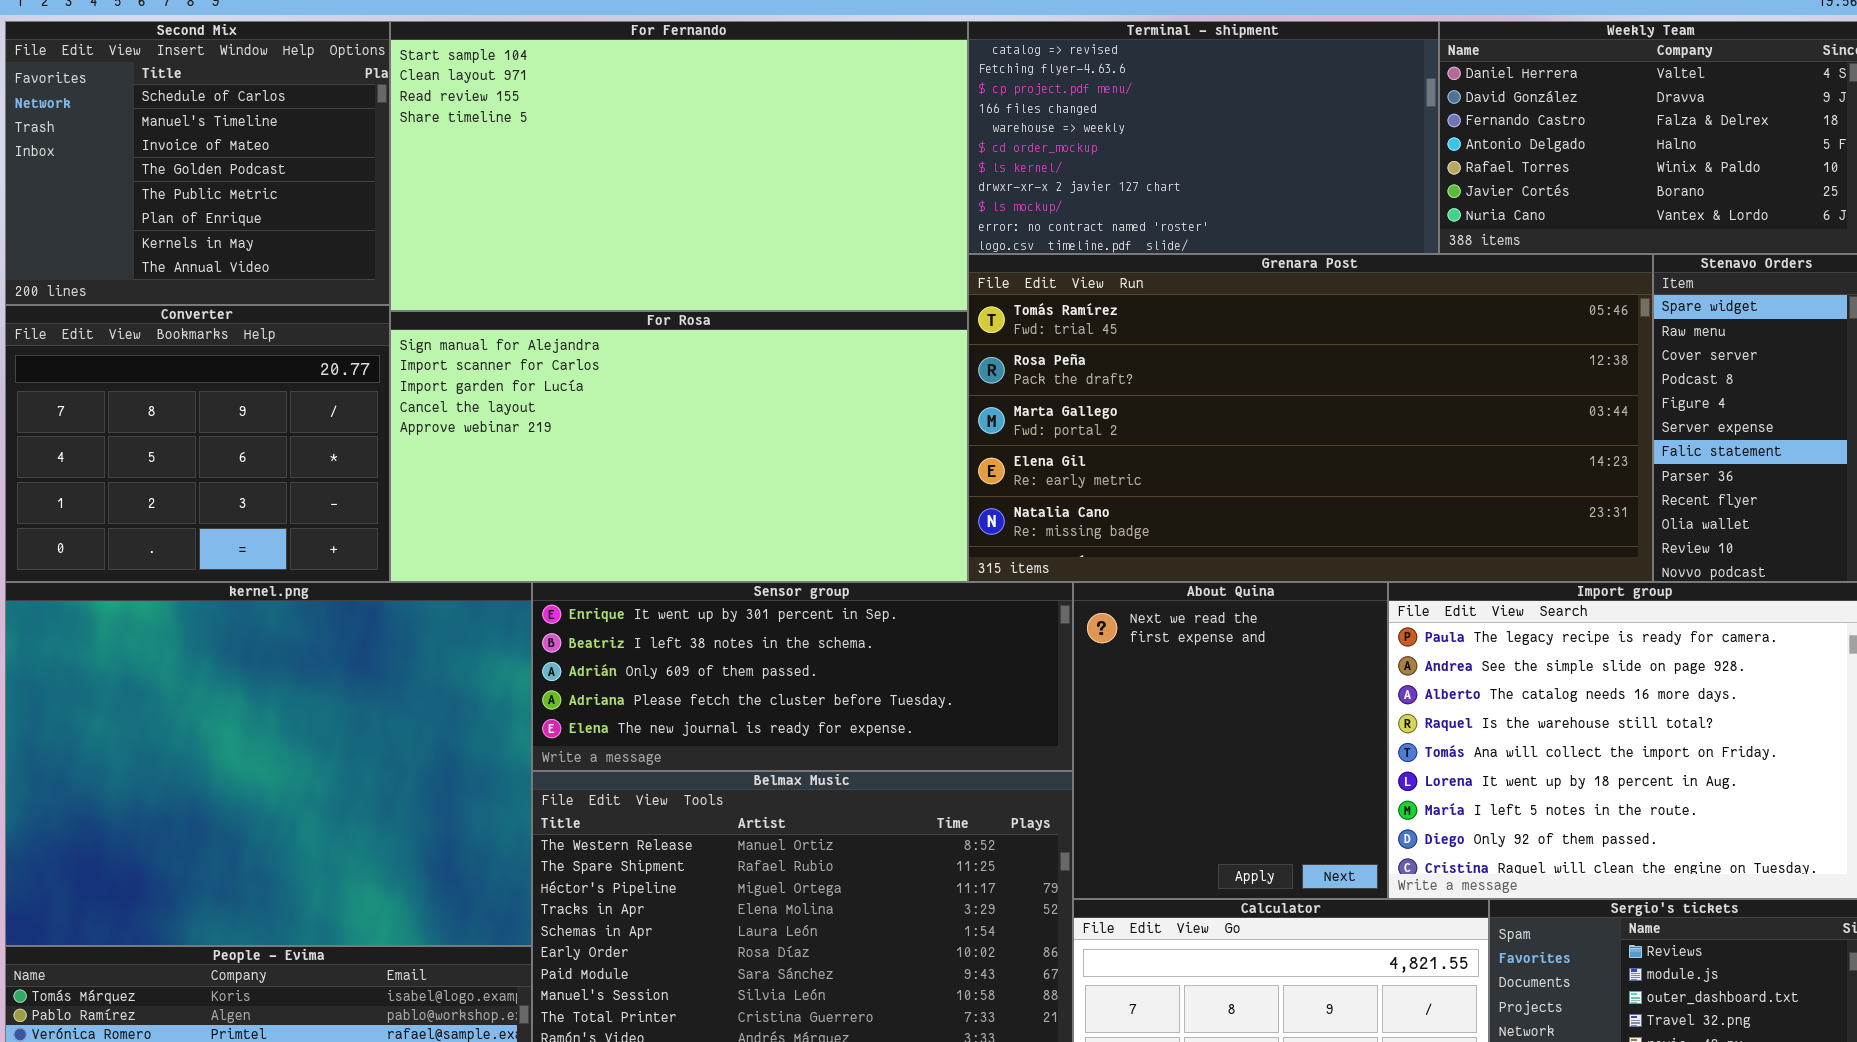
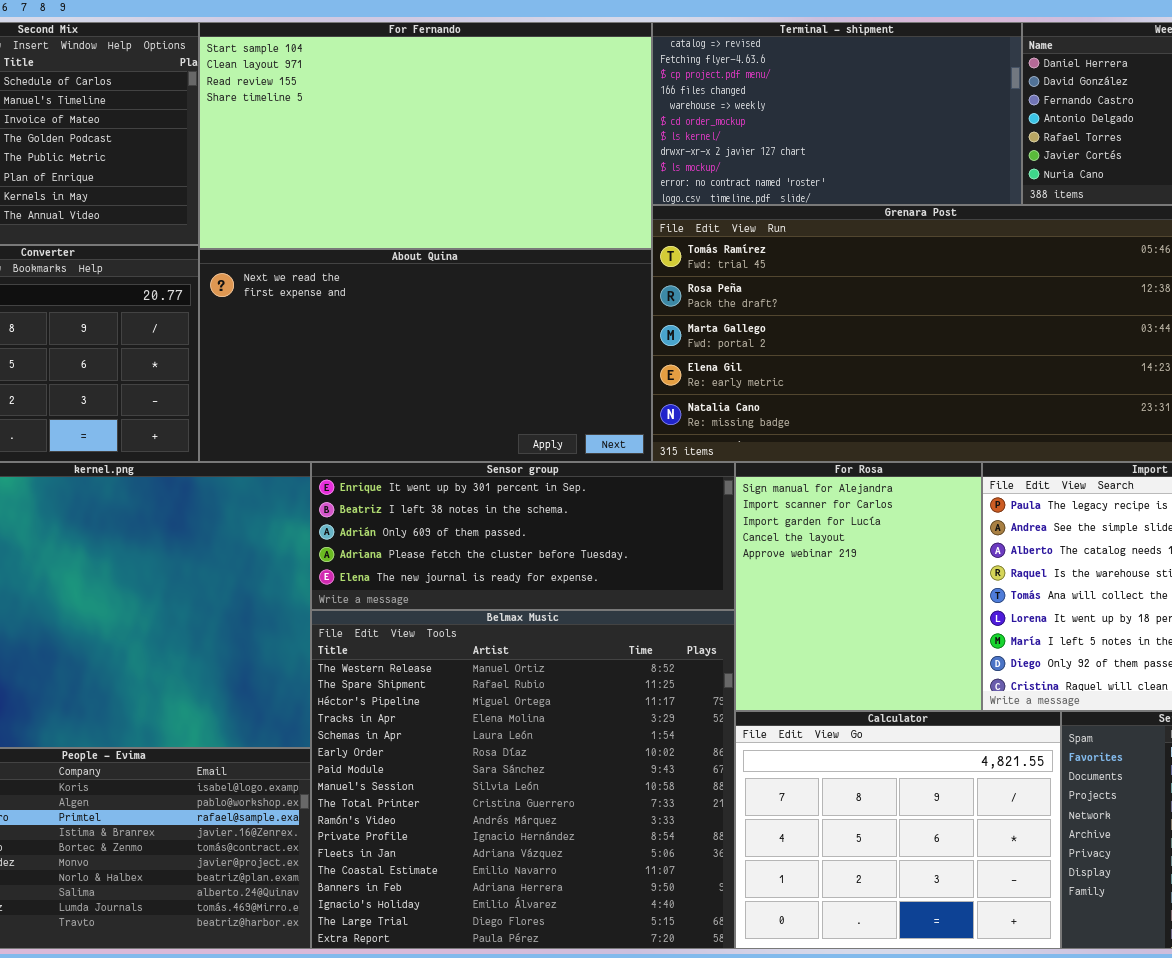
For Rosa: [390,311,968,582] -> [735,462,982,711], moved, resized
About Quina: [1073,582,1388,899] -> [199,249,652,462], moved, resized

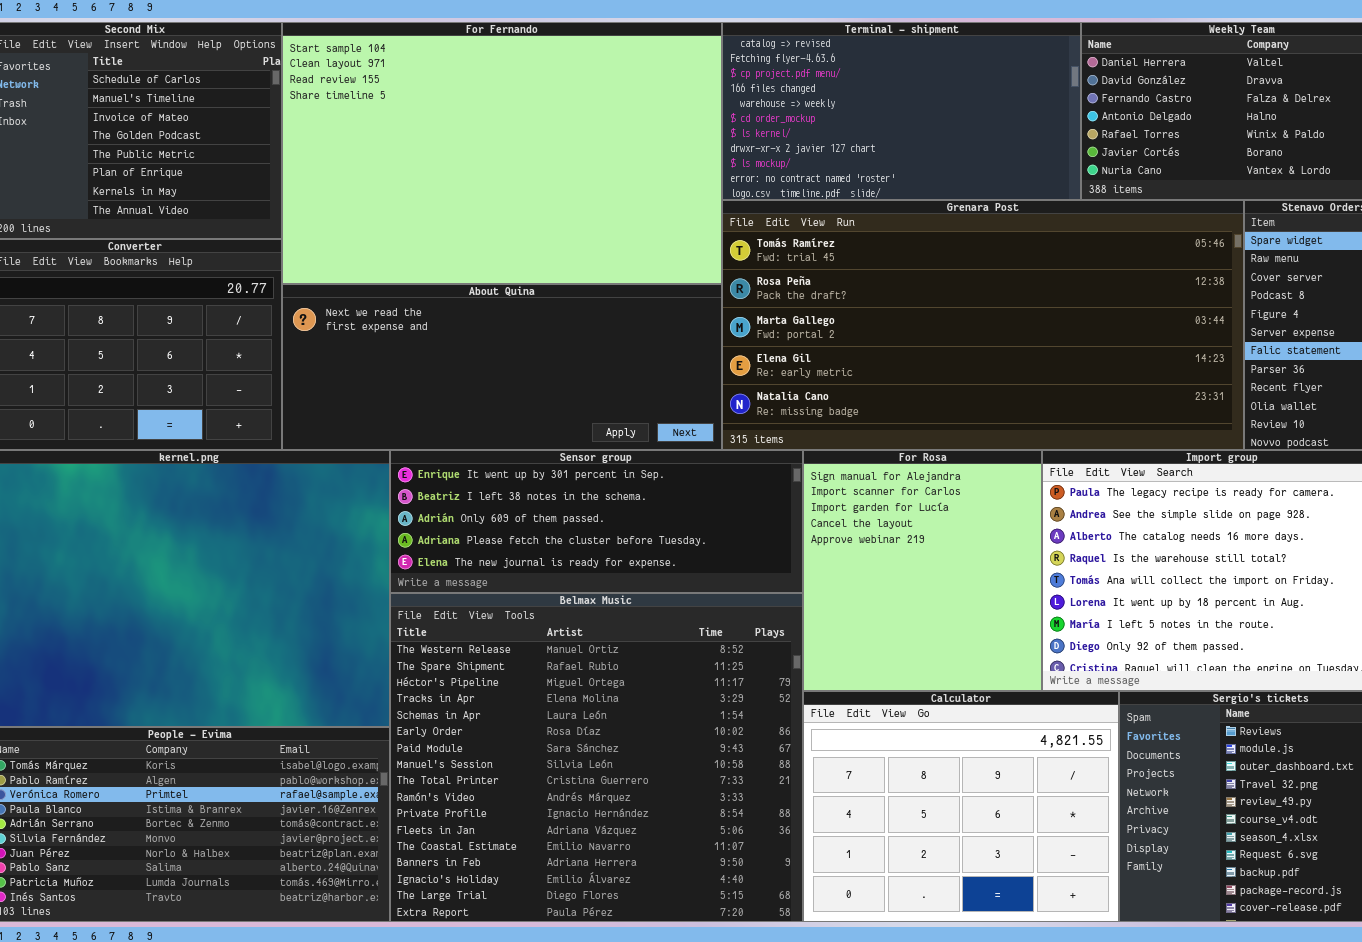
For Fernando: [199,22,652,249] -> [282,22,722,284], resized
About Quina: [199,249,652,462] -> [282,284,722,450], resized

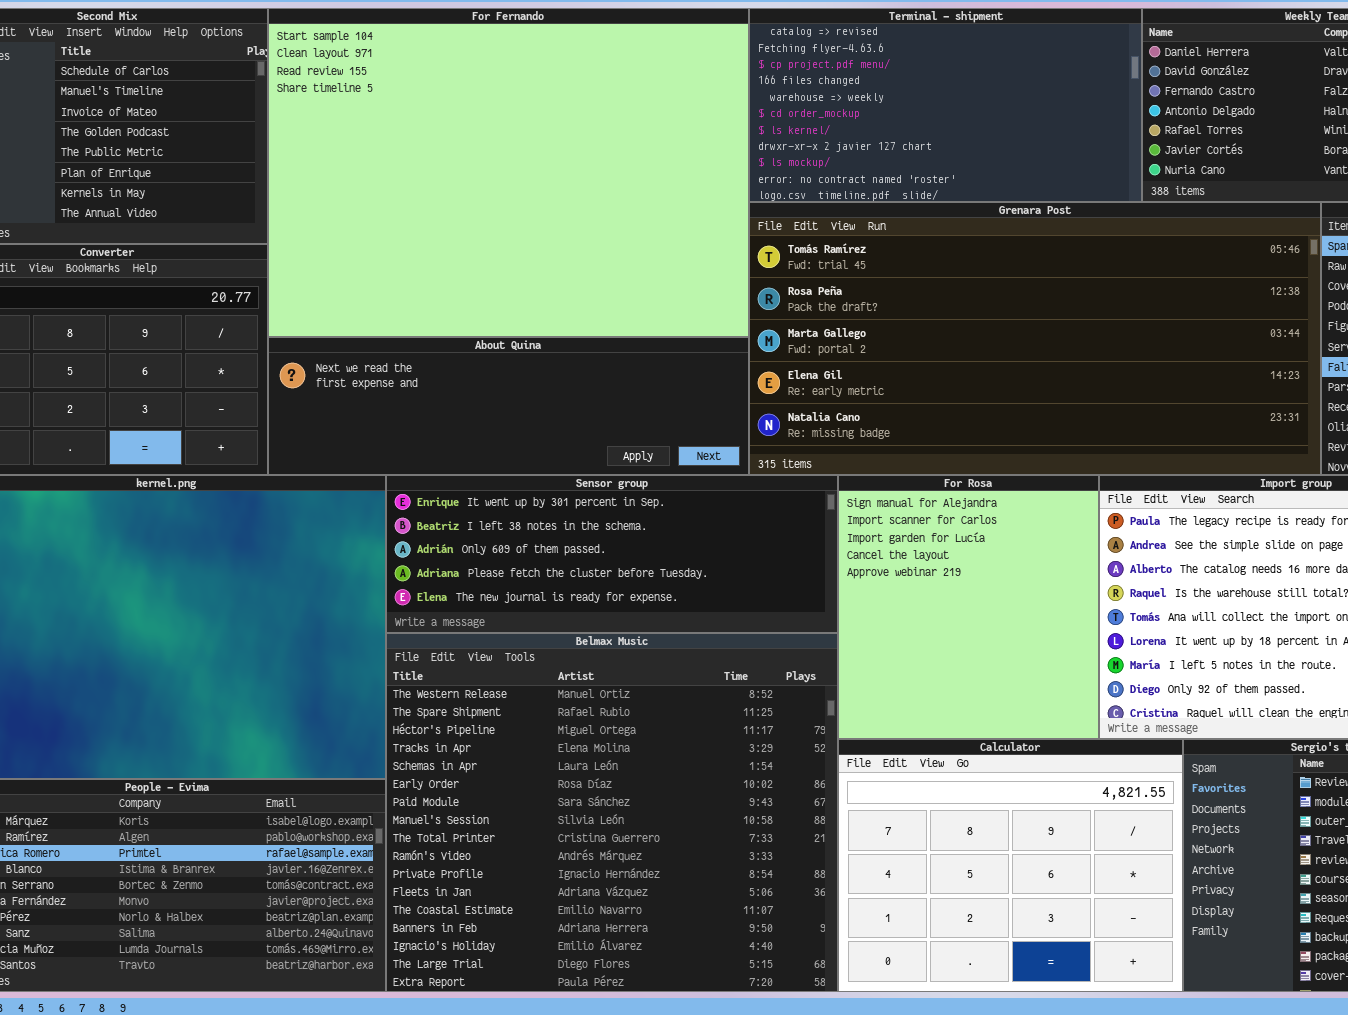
For Fernando: [282,22,722,284] -> [268,8,749,337], resized
About Quina: [282,284,722,450] -> [268,337,749,475], resized

